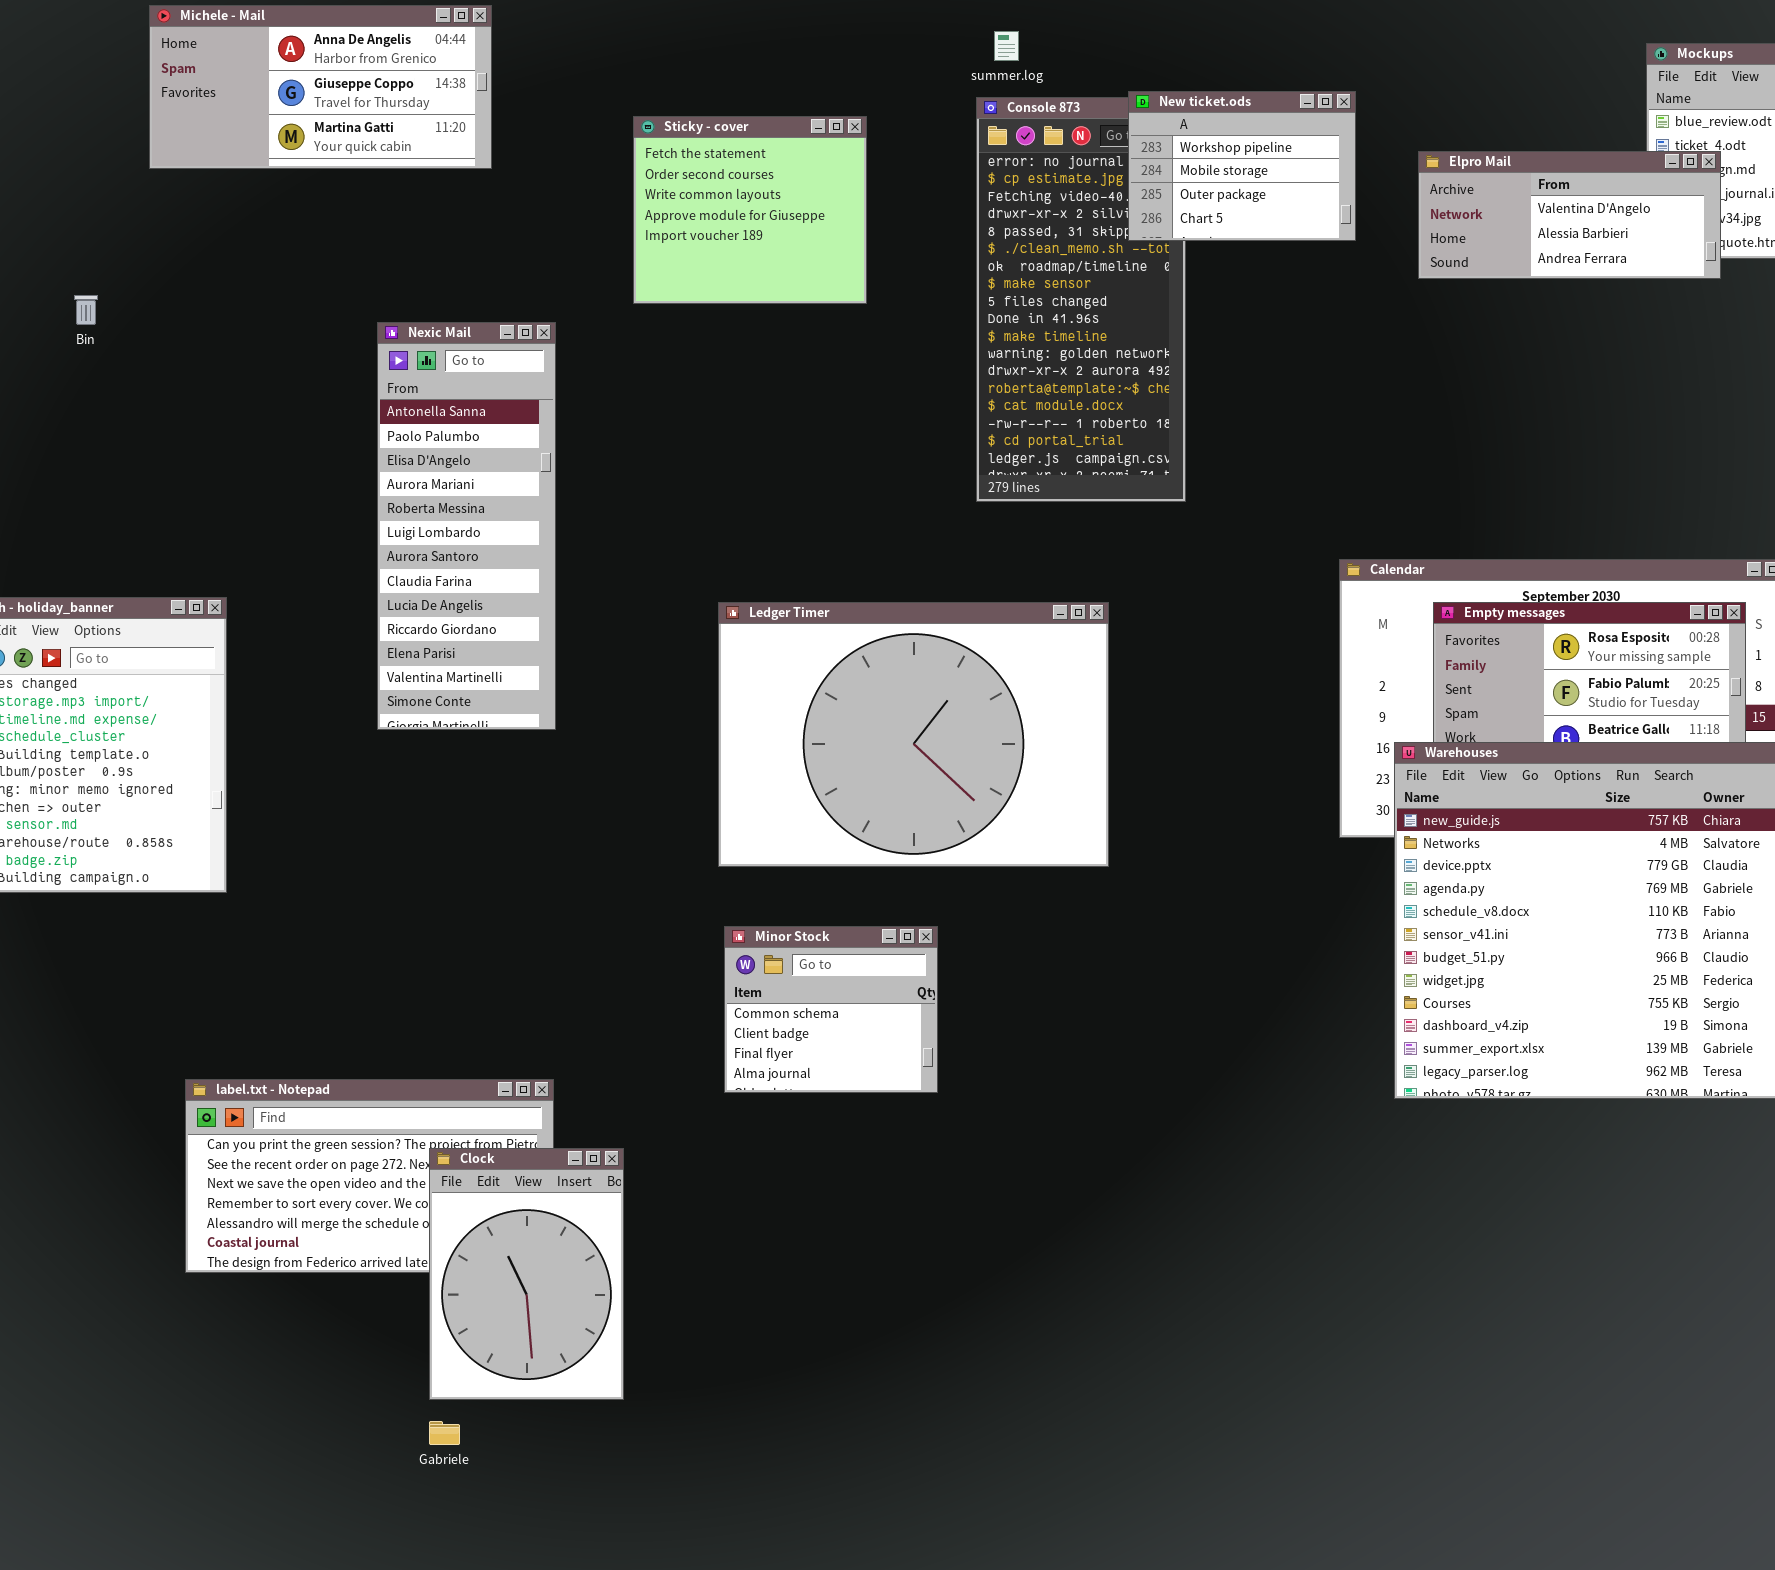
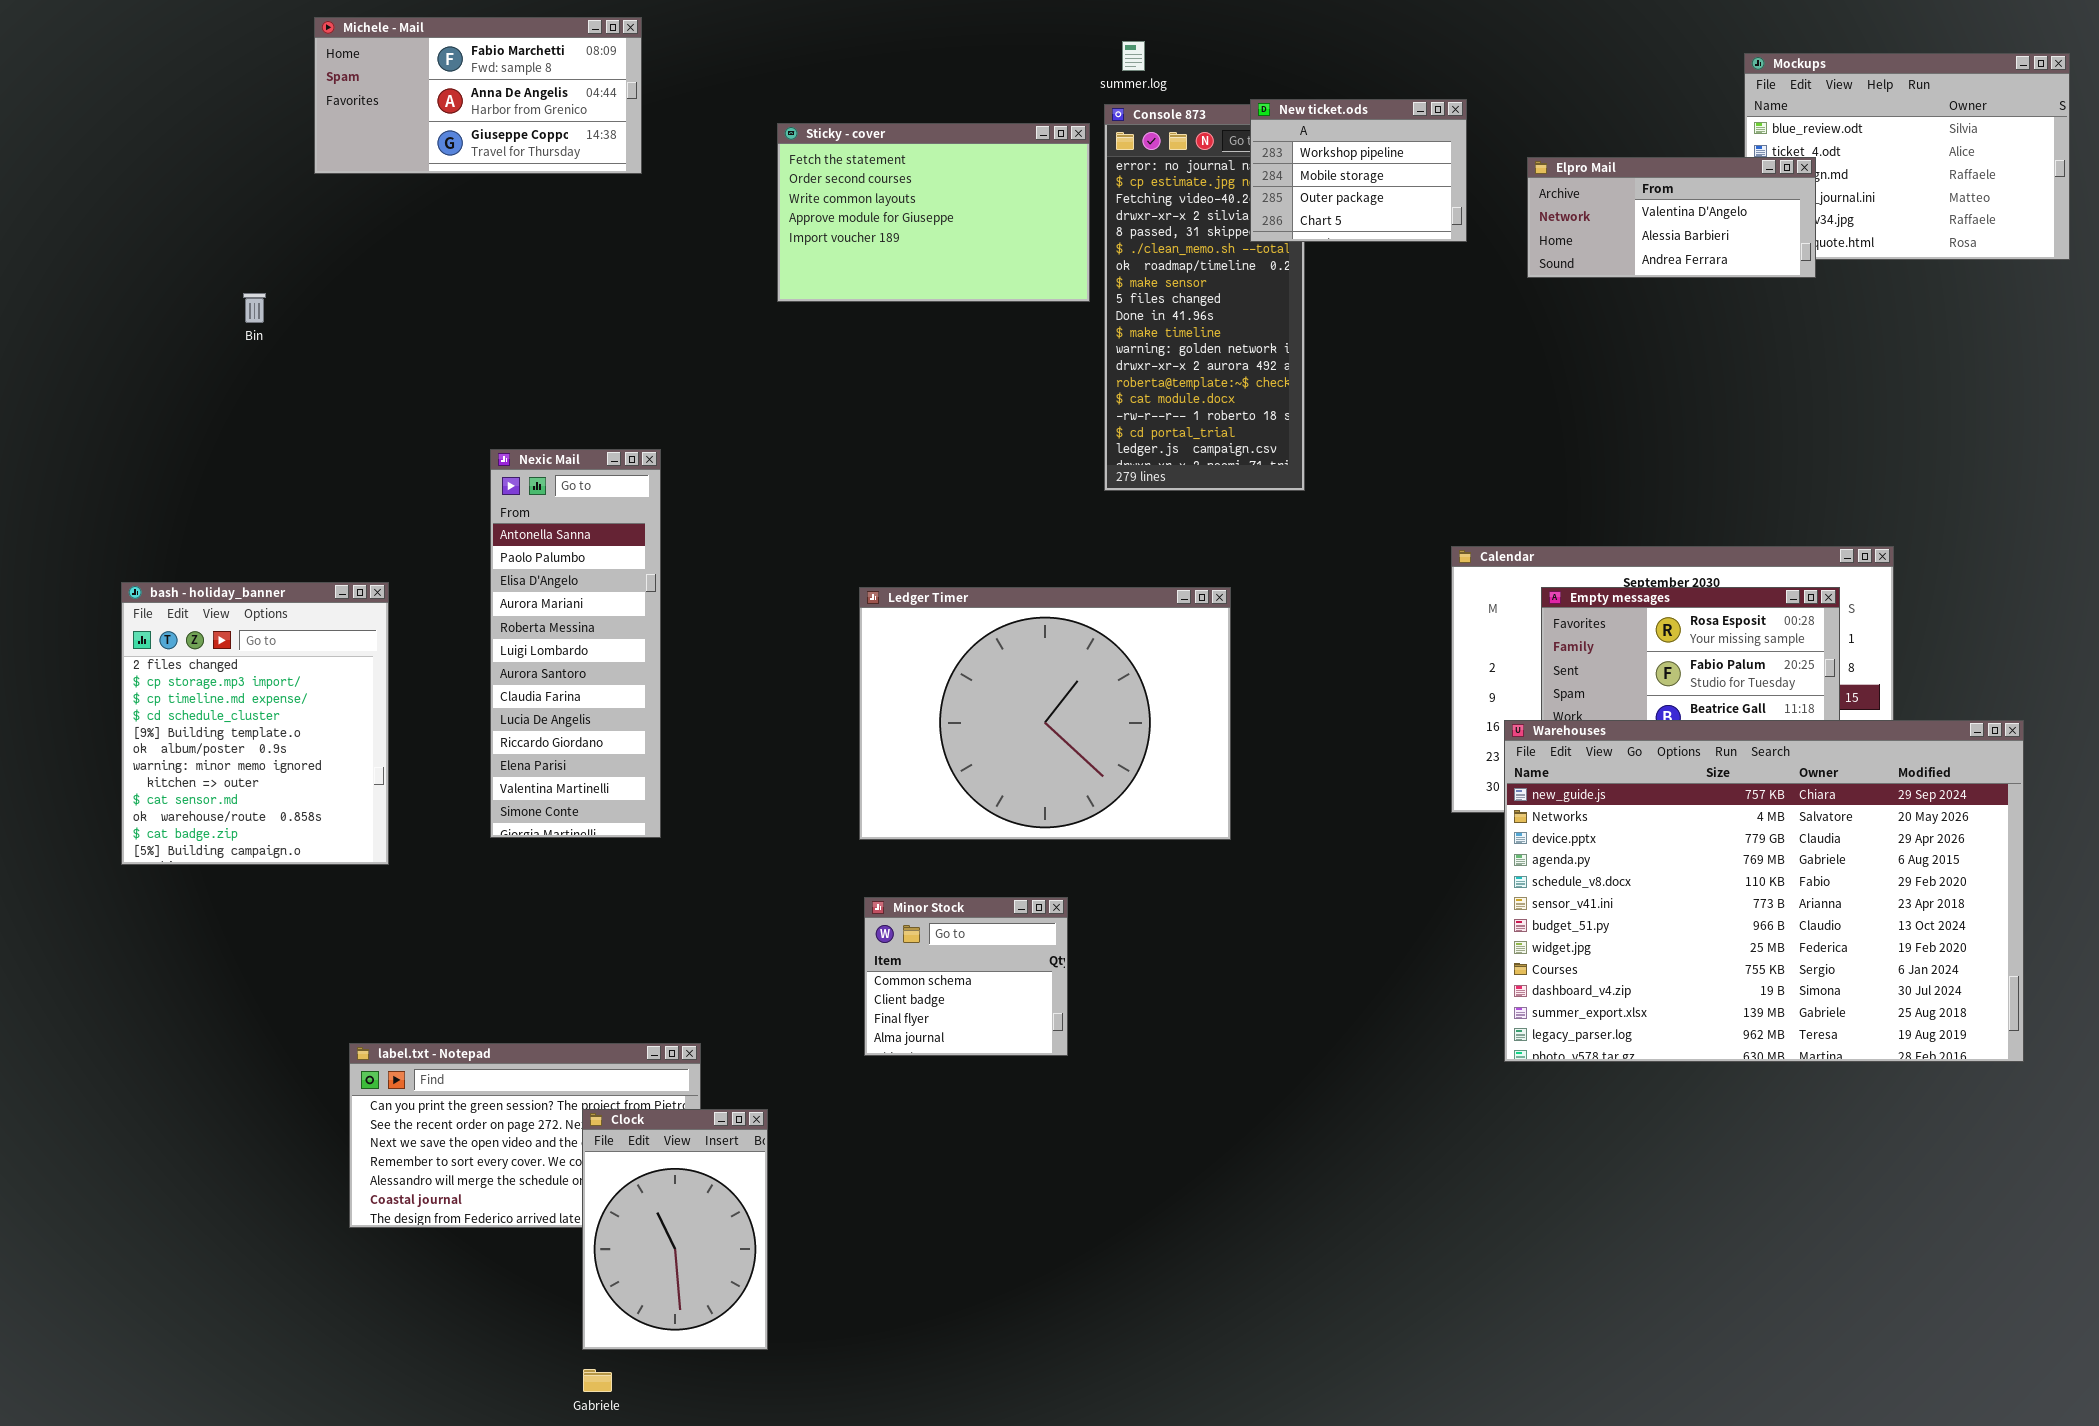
Michele - Mail: [149,5,492,169] -> [314,17,642,174], scrolled up 1 row
Sticky - cover: [633,116,867,304] -> [777,123,1090,302], resized
Nexic Mail: [377,322,556,730] -> [490,449,661,838], moved

